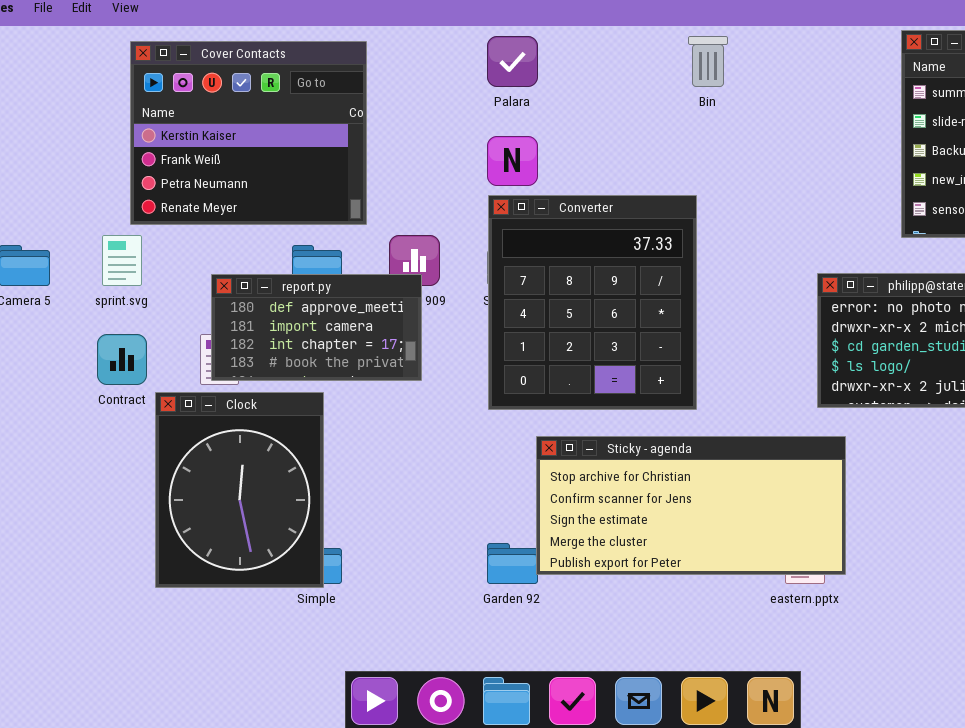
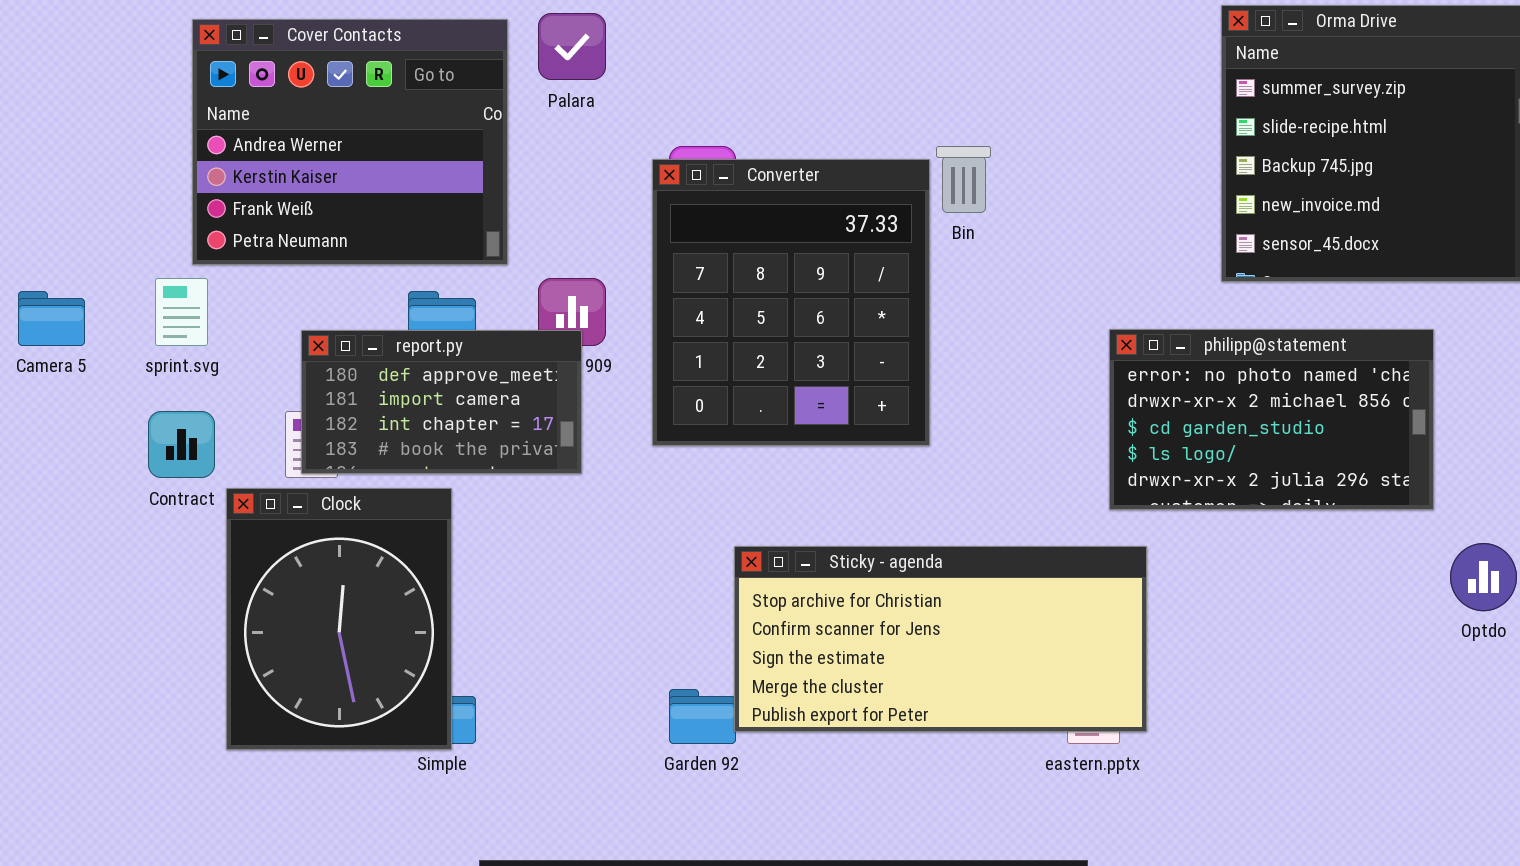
Palara: [487,36,538,87] -> [538,13,606,80], moved
Bin: [688,36,728,87] -> [936,146,991,213], moved
Cover Contacts: [130,41,367,225] -> [192,19,508,265], scrolled up 1 row
Converter: [488,195,697,410] -> [652,159,930,446], moved

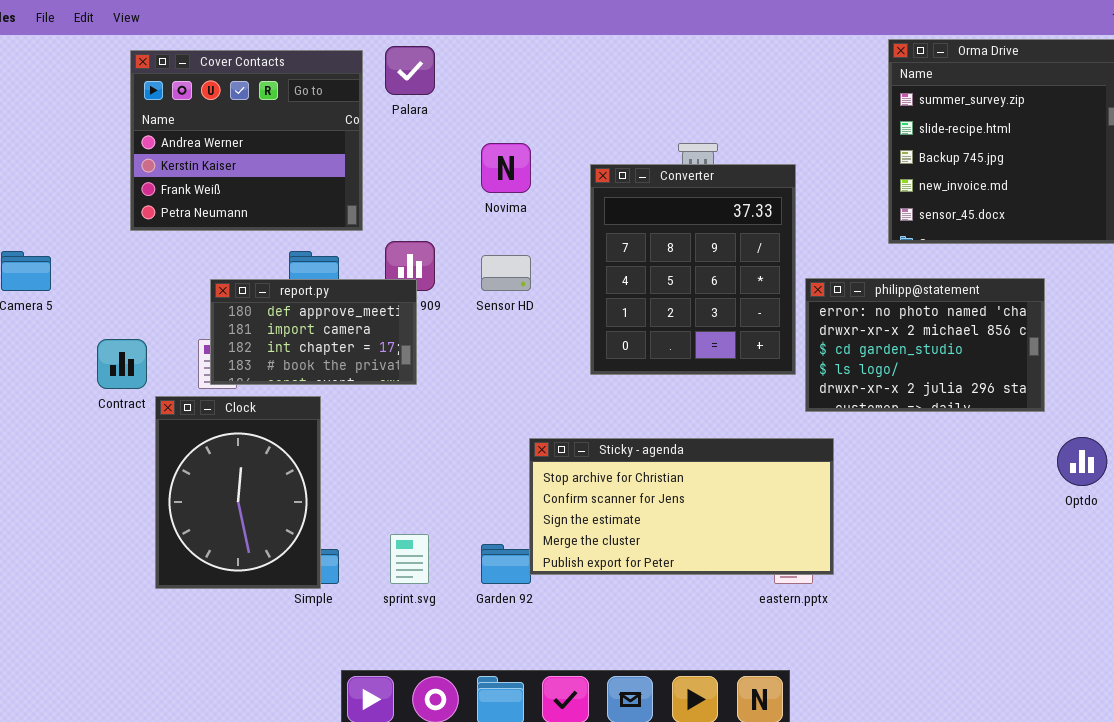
Converter: [652,159,930,446] -> [590,164,796,375], moved
sprint.svg: [155,278,208,346] -> [390,534,429,584], moved

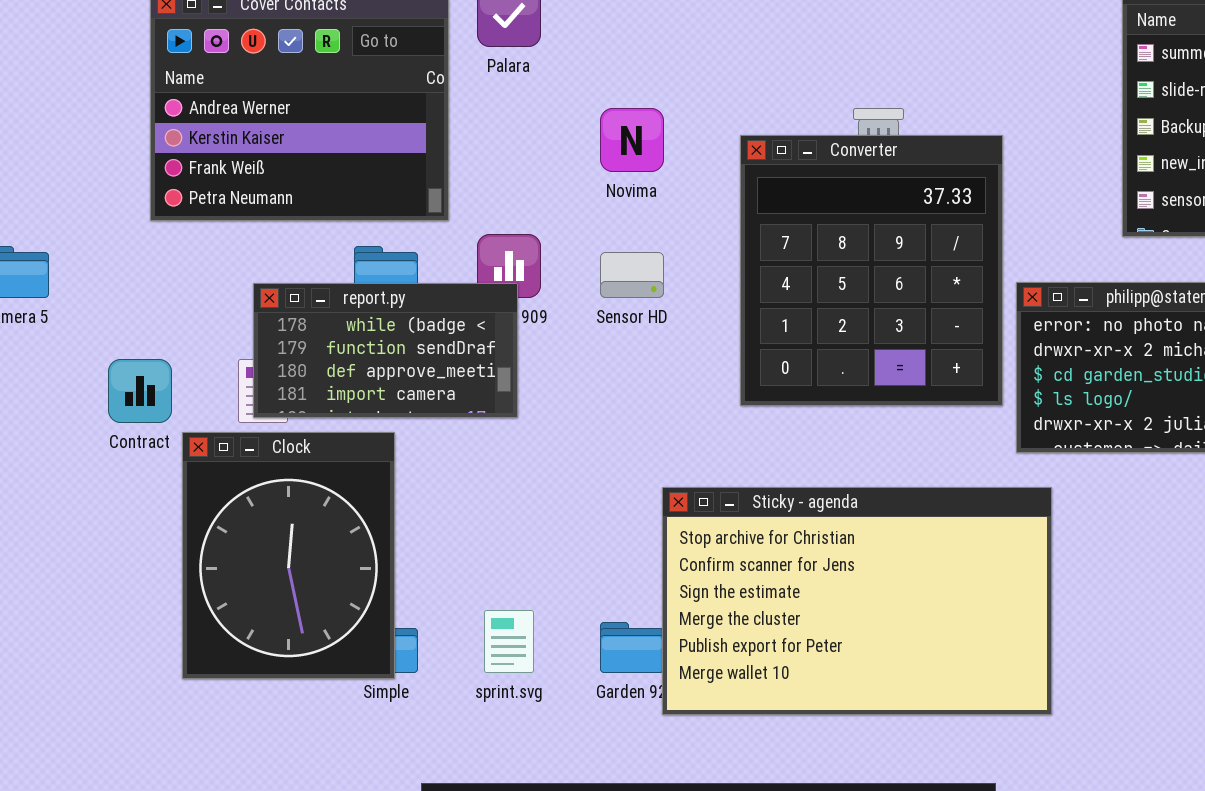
report.py: [210,279,417,385] -> [253,283,518,418], scrolled up 2 rows
Sticky - agenda: [529,438,834,575] -> [662,487,1052,715], resized

